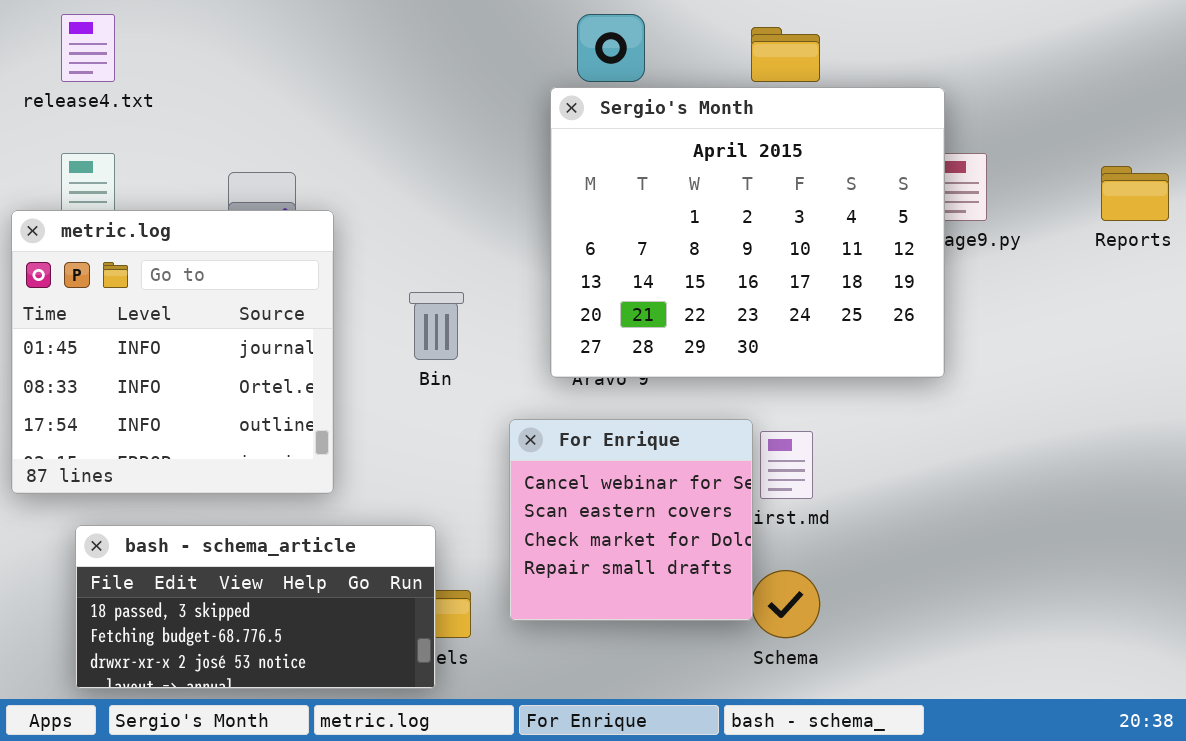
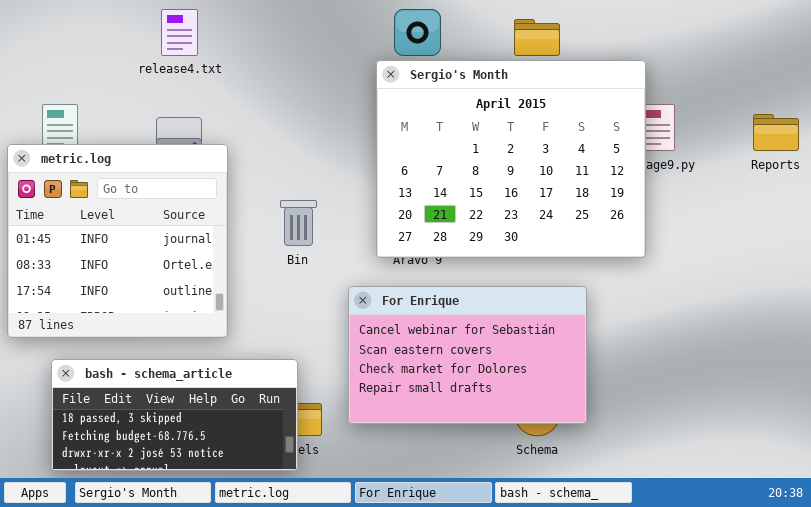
release4.txt: [61,14,115,82] -> [161,9,198,56], moved
For Enrique: [509,419,753,621] -> [348,286,587,424], resized

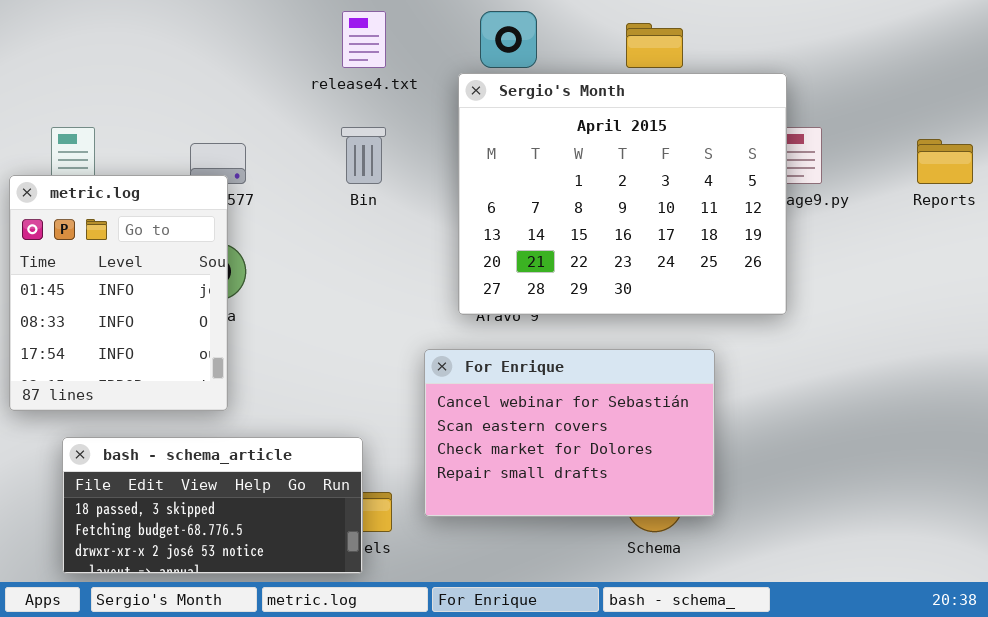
release4.txt: [161,9,198,56] -> [342,11,386,68], moved
metric.log: [7,144,228,338] -> [9,175,228,411], resized
Bin: [280,200,317,246] -> [341,127,386,184], moved

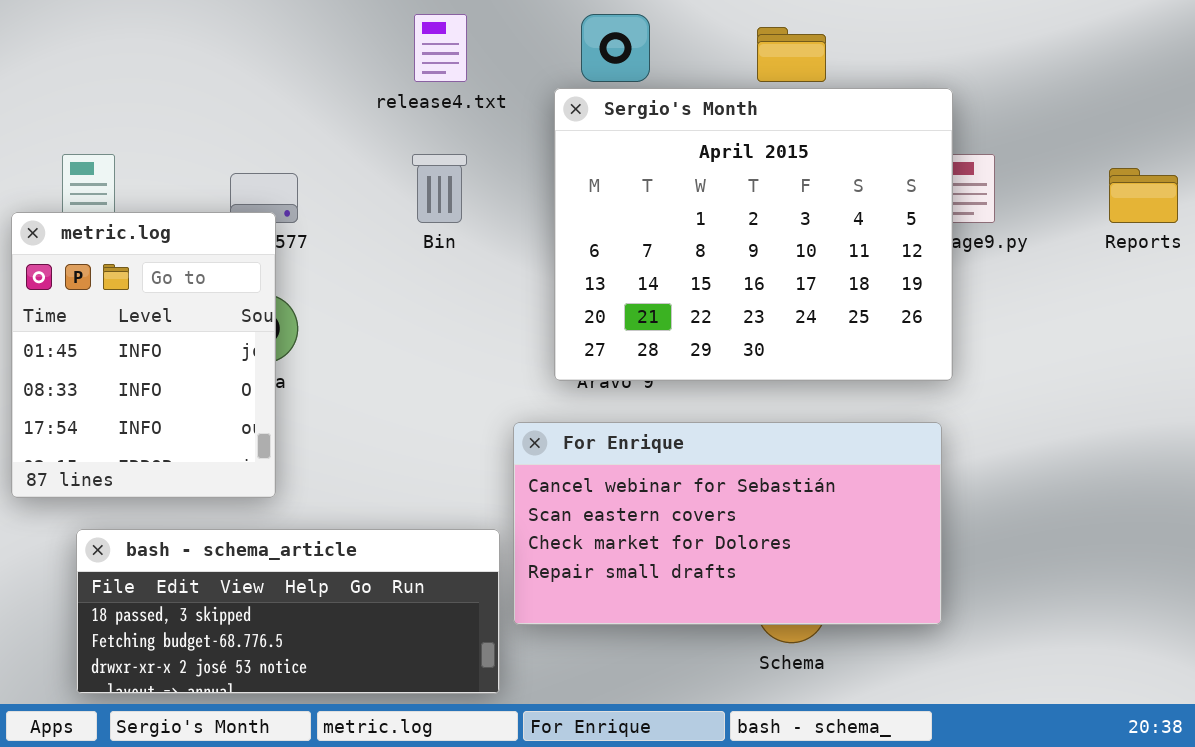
For Enrique: [424,349,715,517] -> [513,422,942,625], resized
bash - schema_article: [62,437,363,574] -> [76,529,500,694], resized

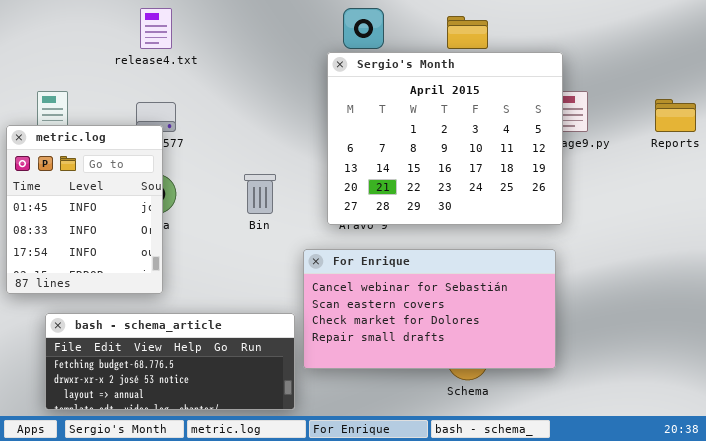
release4.txt: [414,14,467,82] -> [140,8,172,49], moved
Bin: [412,154,467,223] -> [244,174,276,214], moved
bash - schema_article: [76,529,500,694] -> [45,313,295,410], scrolled down 1 row

